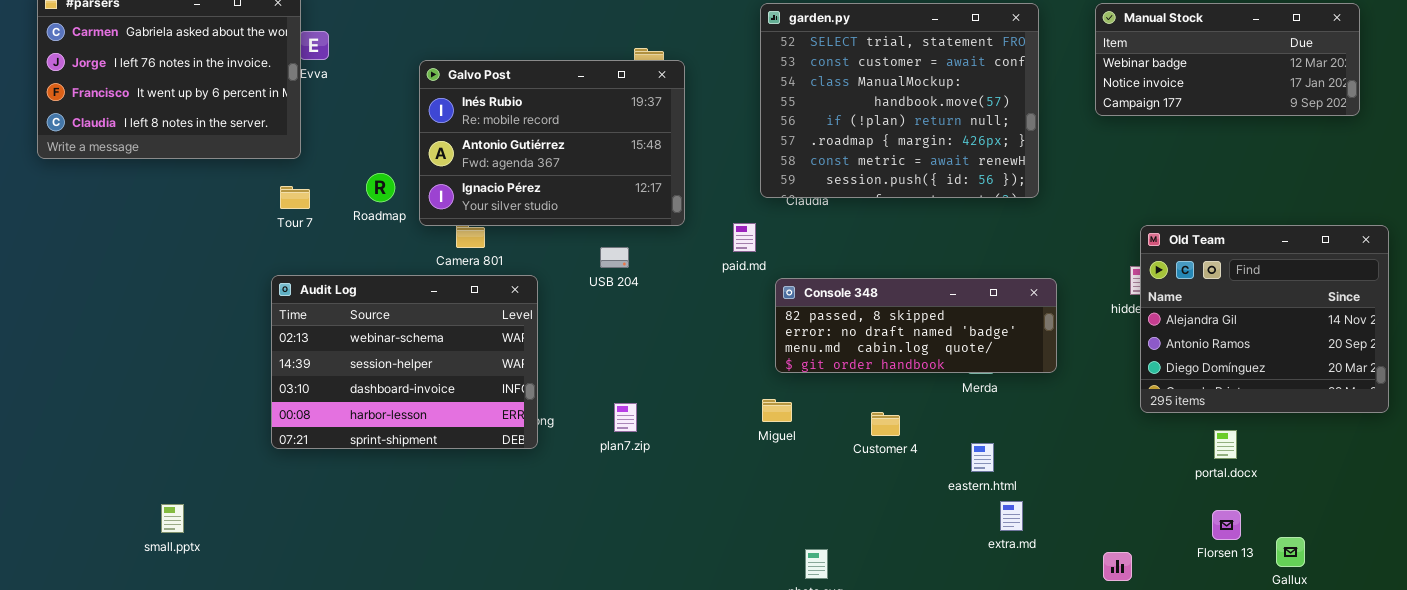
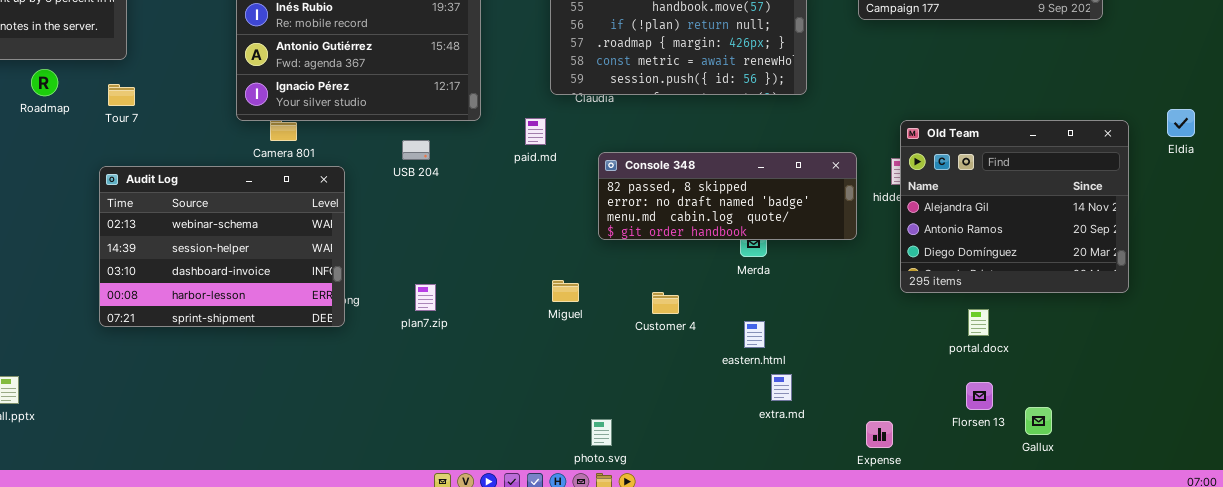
Roadmap: [366,173,395,202] -> [31,69,58,96], moved
Console 348: [775,278,1057,373] -> [598,152,857,240], moved

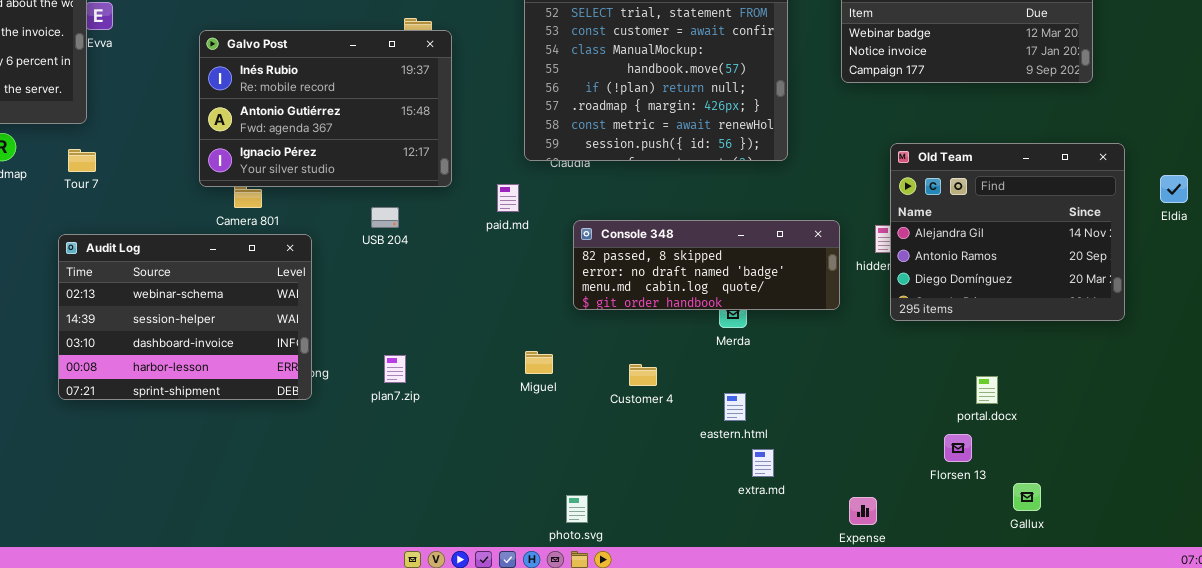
Old Team: [900,120,1129,293] -> [890,143,1125,321], moved
portal.docx: [968,309,989,336] -> [976,376,998,404], moved
Florsen 13: [966,382,993,410] -> [944,434,972,462], moved

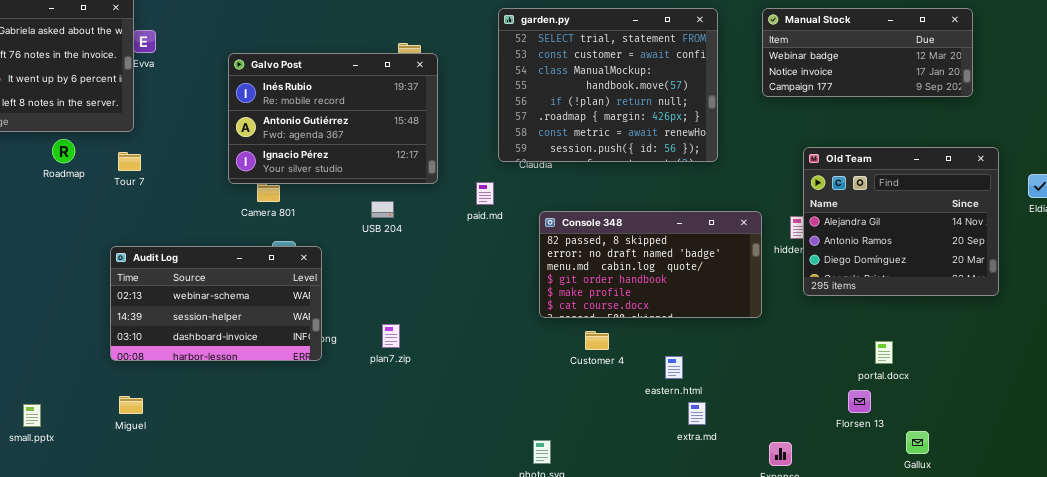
Console 348: [573,220,840,310] -> [539,211,762,318], resized
Audit Log: [58,234,312,400] -> [110,246,322,361], resized
Miguel: [525,351,553,374] -> [119,396,143,414], moved

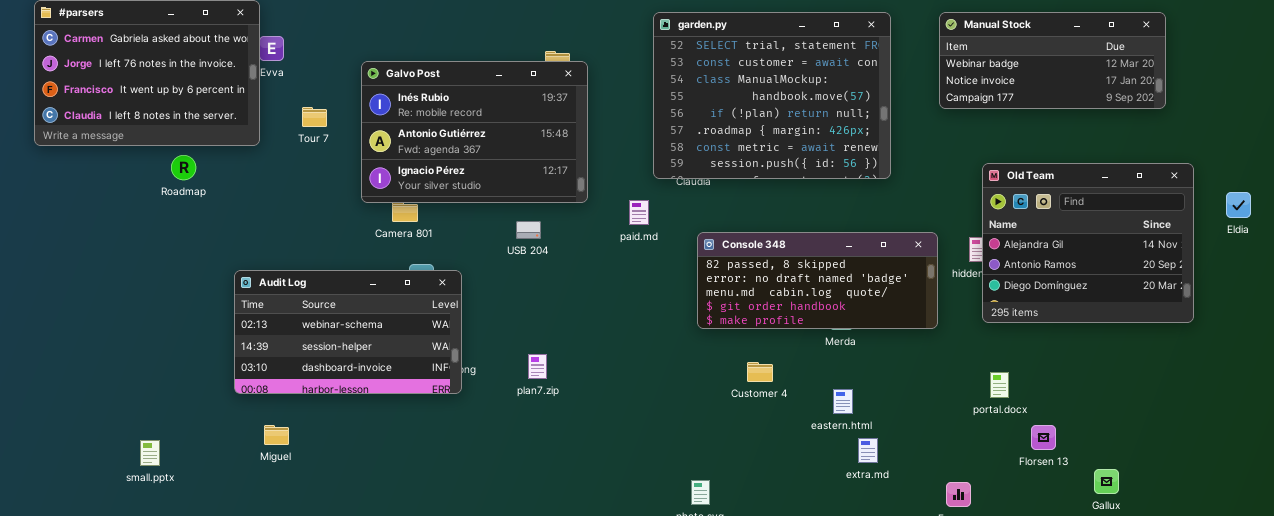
Tour 7: [118,152,141,171] -> [302,107,327,127], moved
Console 348: [539,211,762,318] -> [697,232,938,329], resized
portal.docx: [875,341,893,364] -> [990,372,1009,398], moved
Miguel: [119,396,143,414] -> [264,425,289,445], moved

